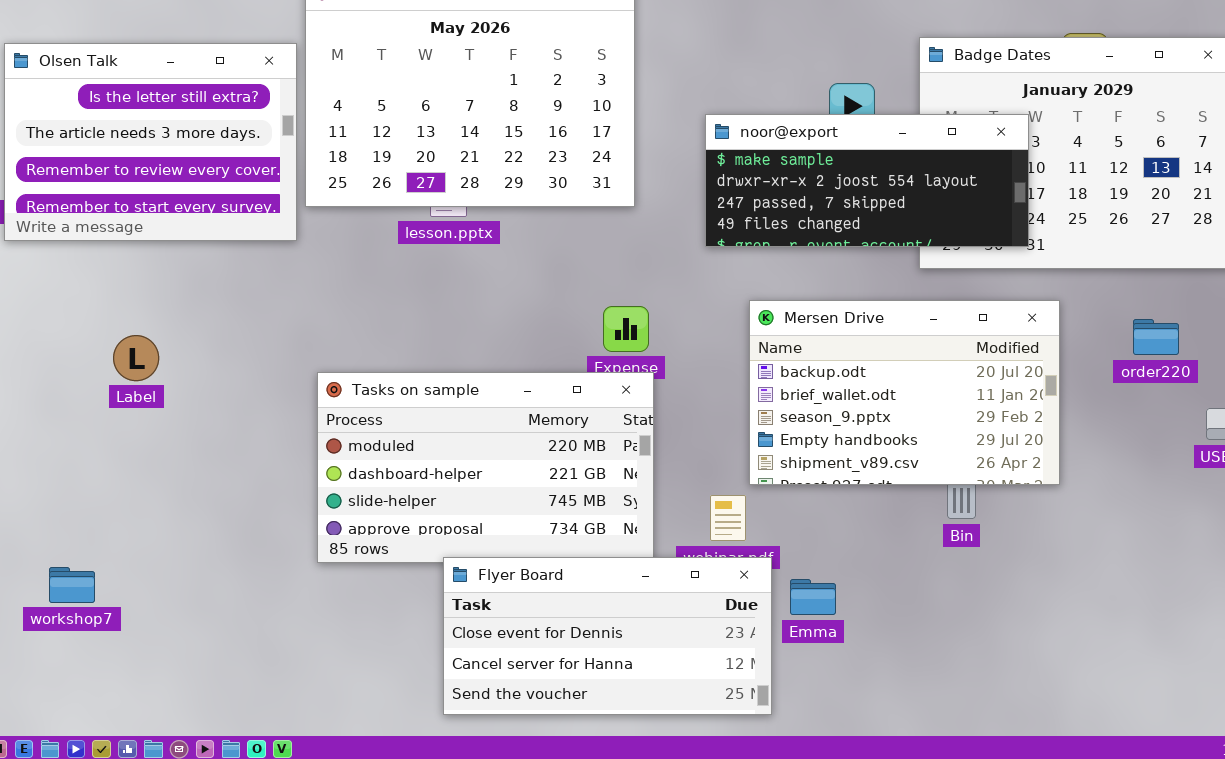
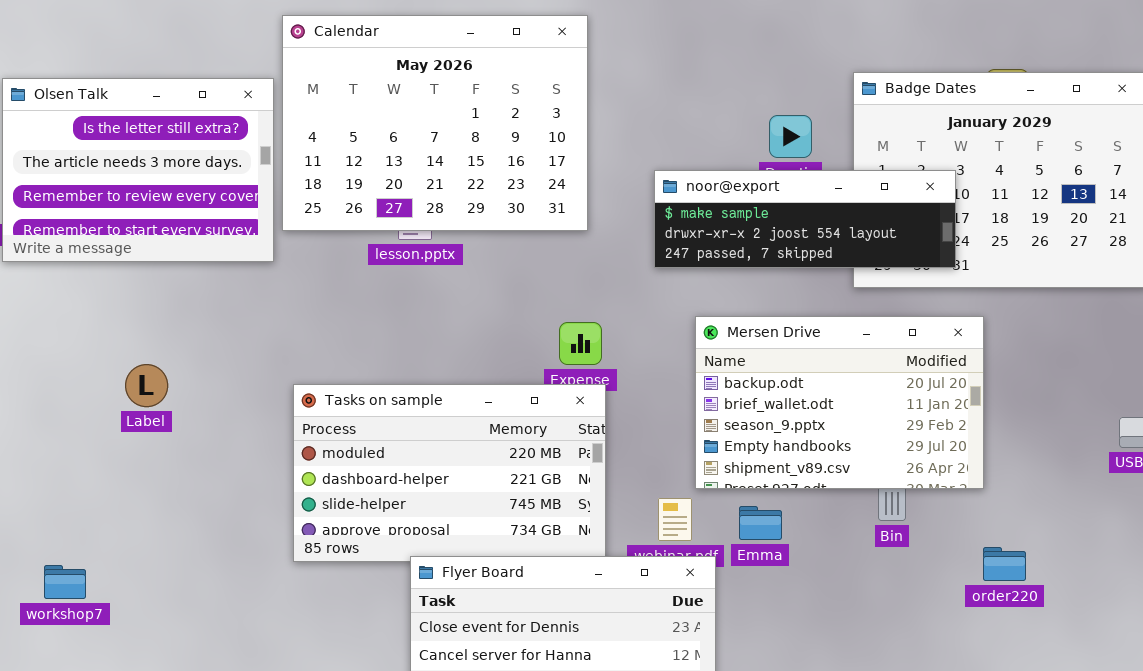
noor@export: [705,114,1029,247] -> [654,170,956,268], resized
order220: [1133,319,1179,355] -> [983,547,1026,581], moved
Label: [113,335,159,381] -> [125,364,168,407], moved
Emma: [790,579,836,615] -> [739,506,782,540], moved

